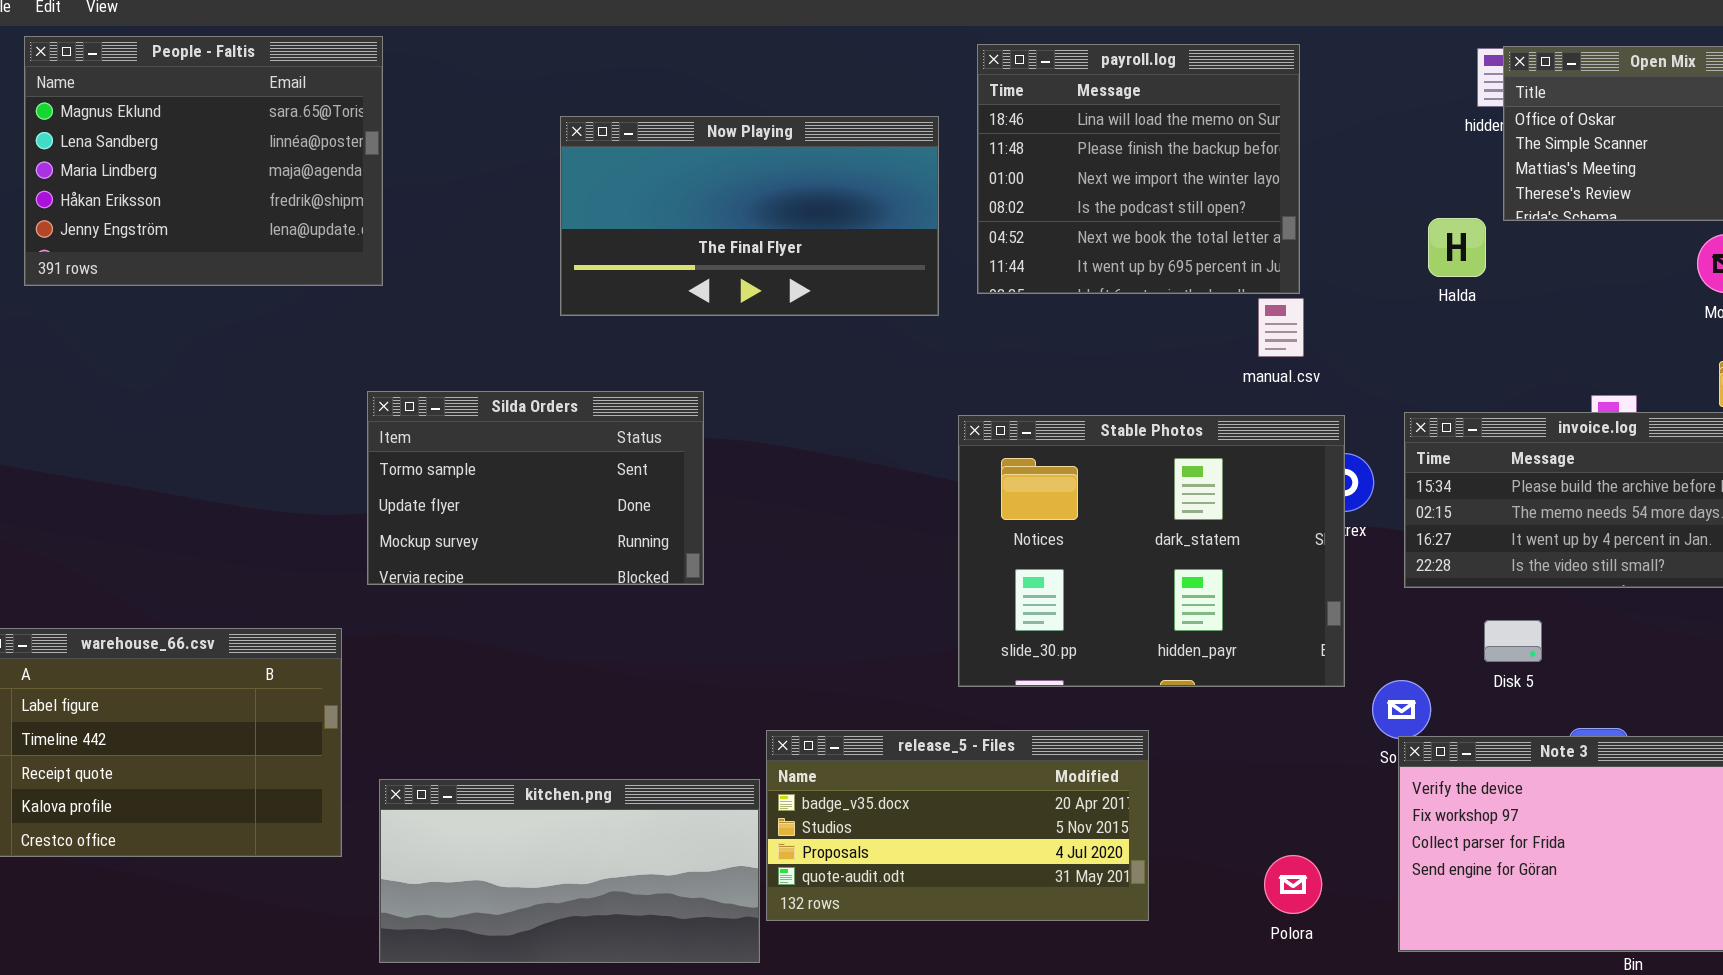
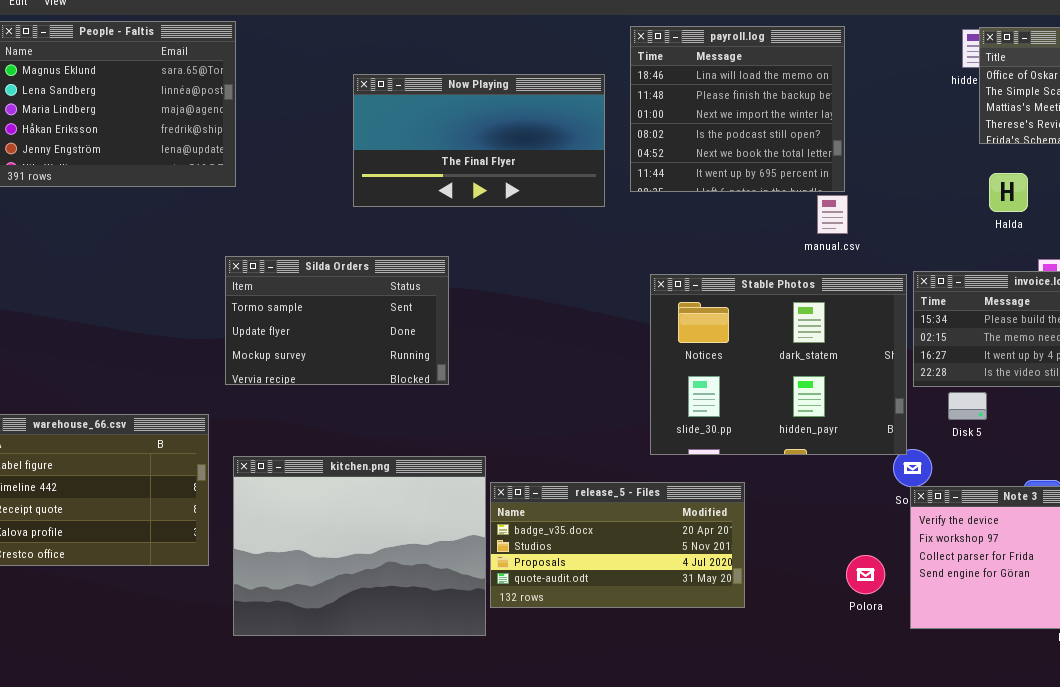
Halda: [1428,218,1486,277] -> [989,173,1028,212], moved
Stable Photos: [958,415,1345,687] -> [650,274,907,455], moved
Disk 5: [1484,620,1542,662] -> [948,392,987,420], moved
kitchen.png: [379,779,760,963] -> [233,456,486,636], resized
Polora: [1264,855,1322,914] -> [846,555,885,594], moved

